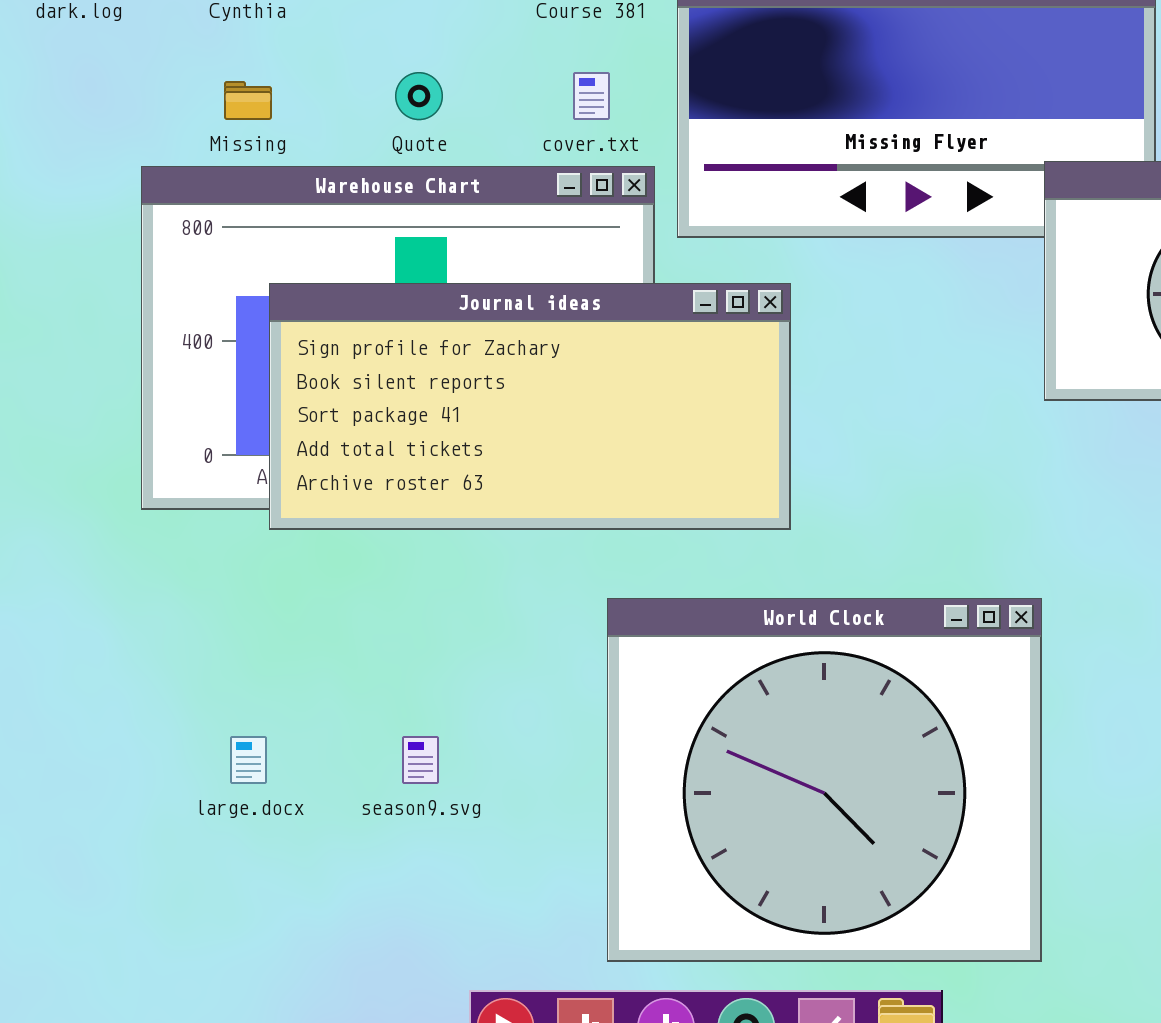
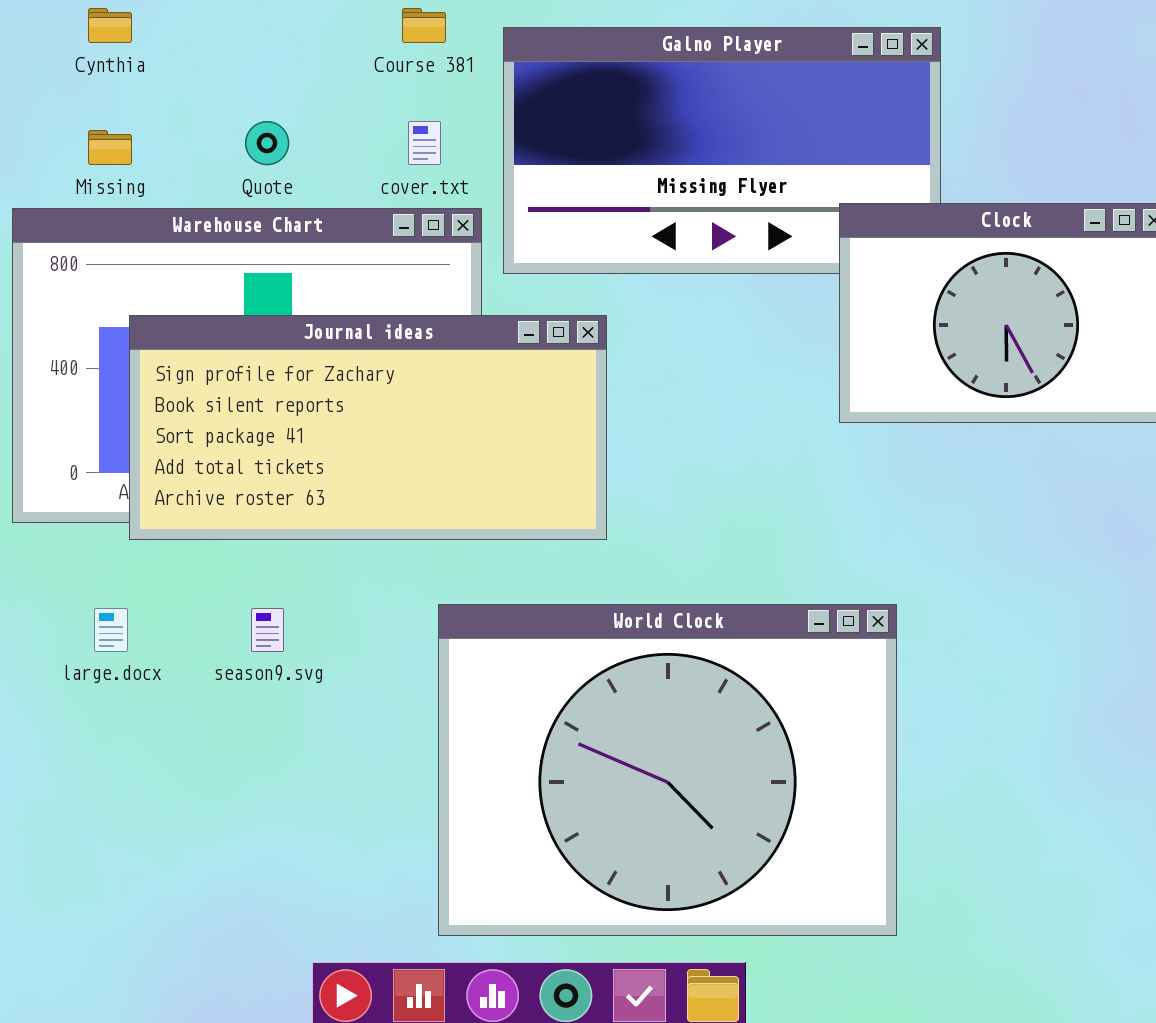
World Clock: [607,598,1042,962] -> [438,604,897,936], resized
large.docx: [230,736,267,784] -> [94,608,128,652], moved
season9.svg: [402,736,439,784] -> [251,608,284,652], moved

